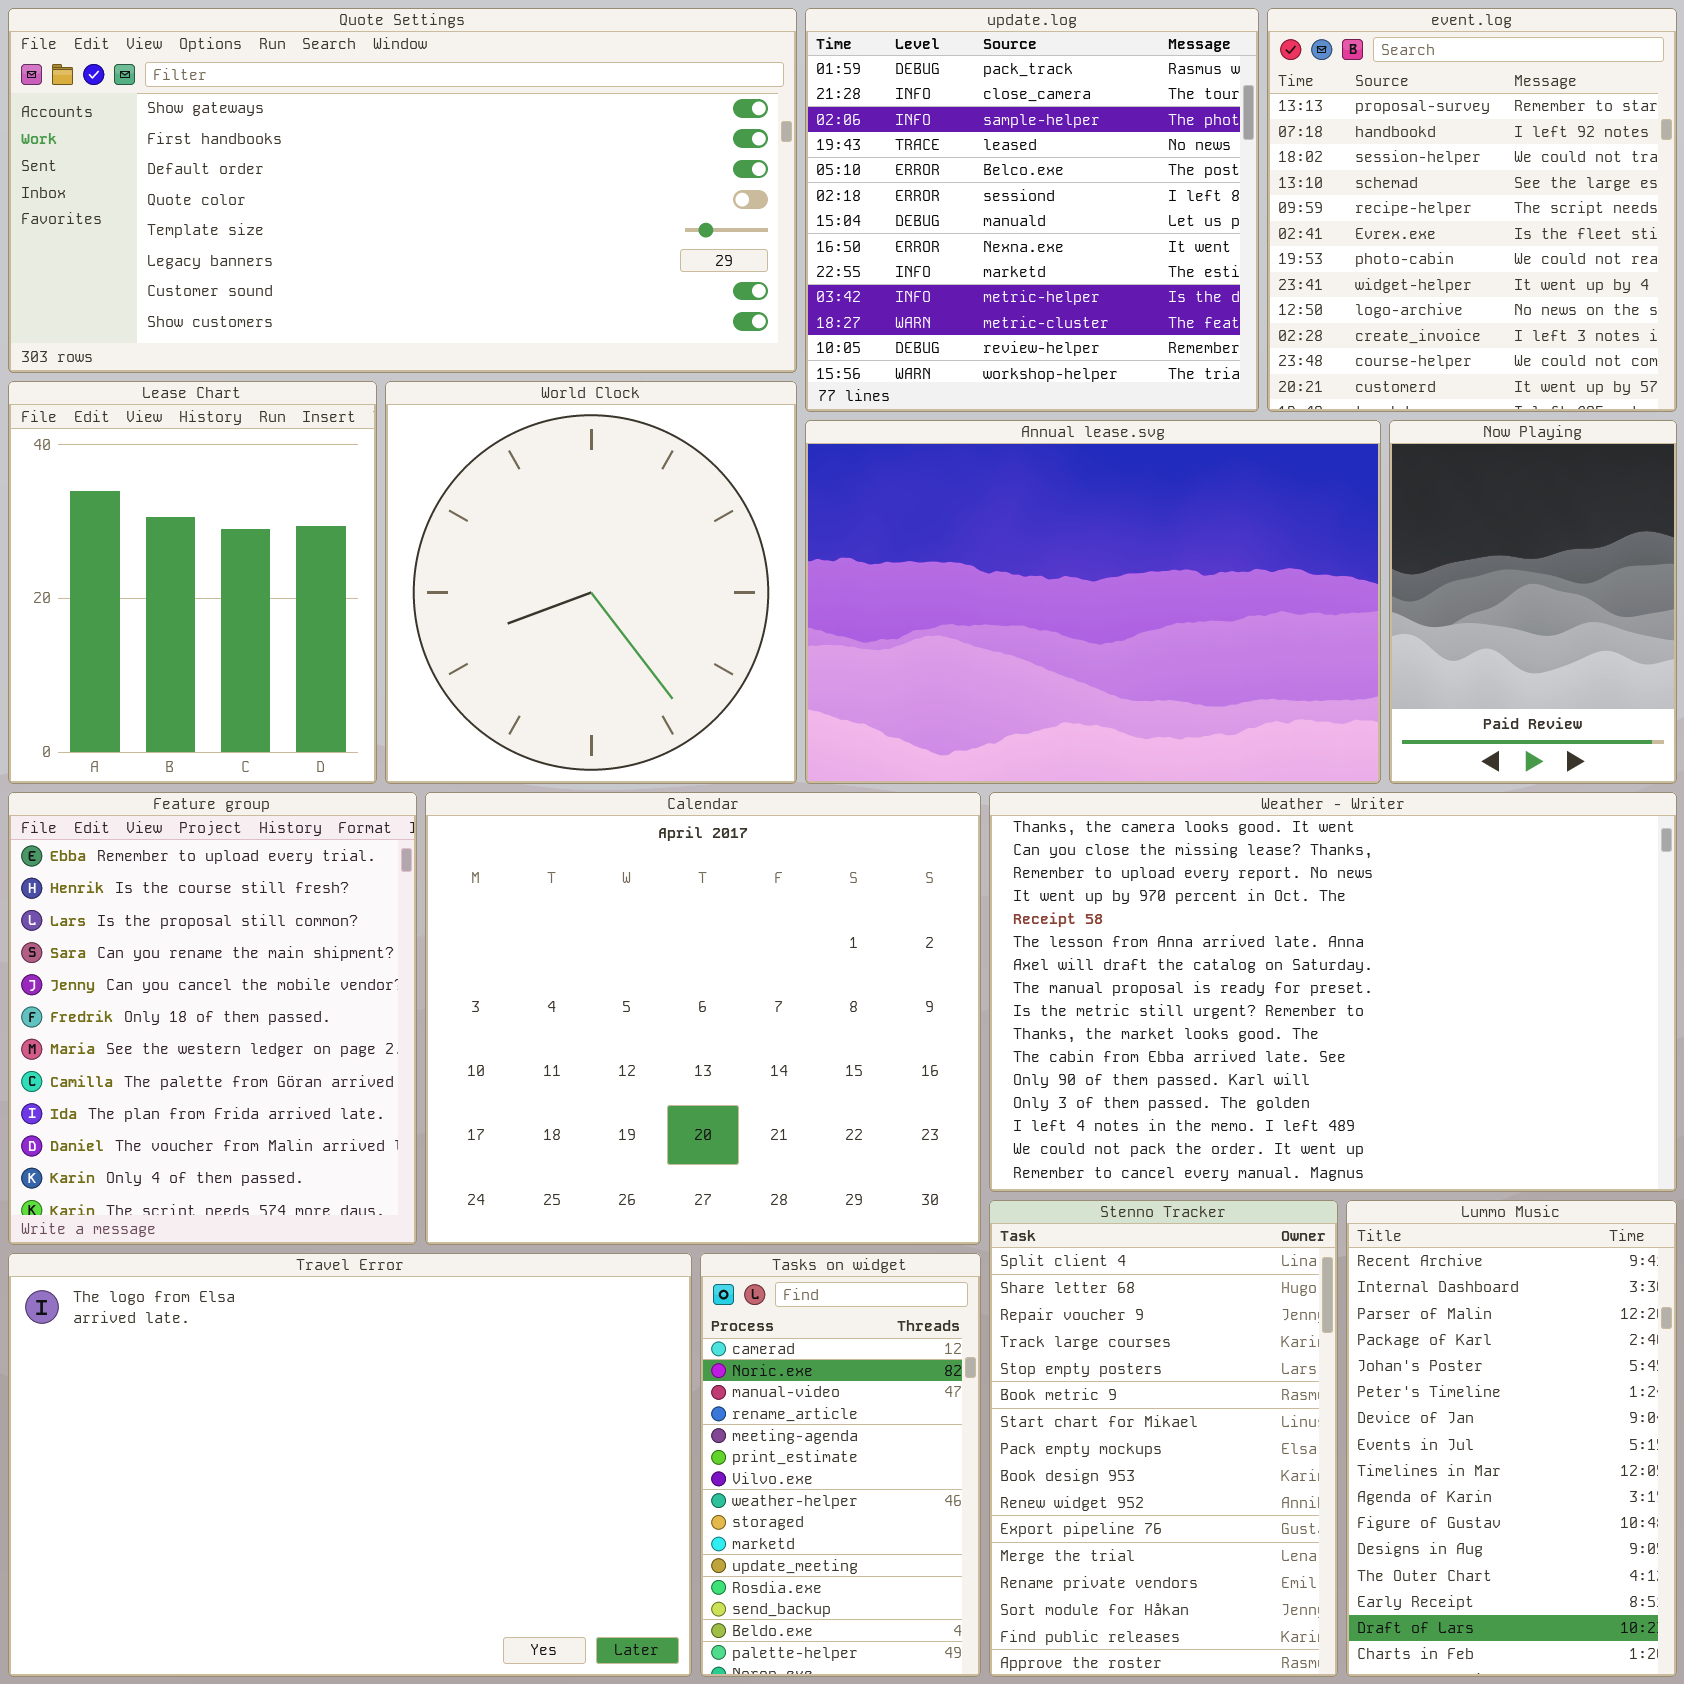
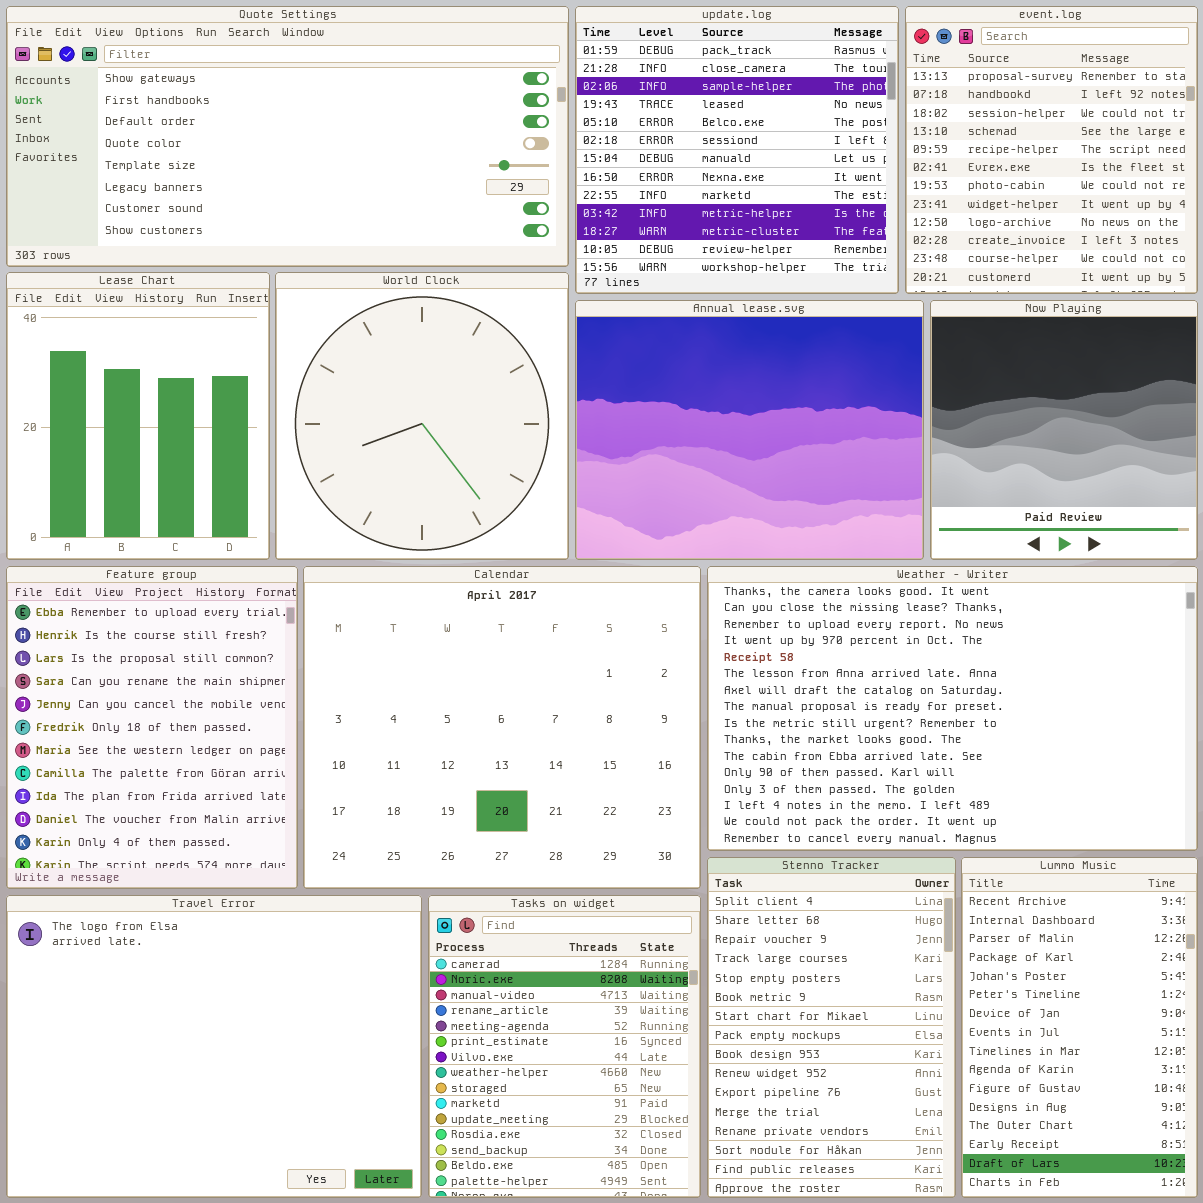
Annual lease.svg: [805,420,1381,784] -> [575,300,924,560], resized
Now Playing: [1389,420,1677,784] -> [930,300,1198,560], resized
Travel Error: [8,1253,692,1677] -> [6,895,422,1198], resized
Tasks on widget: [700,1253,981,1677] -> [428,895,701,1198], resized

